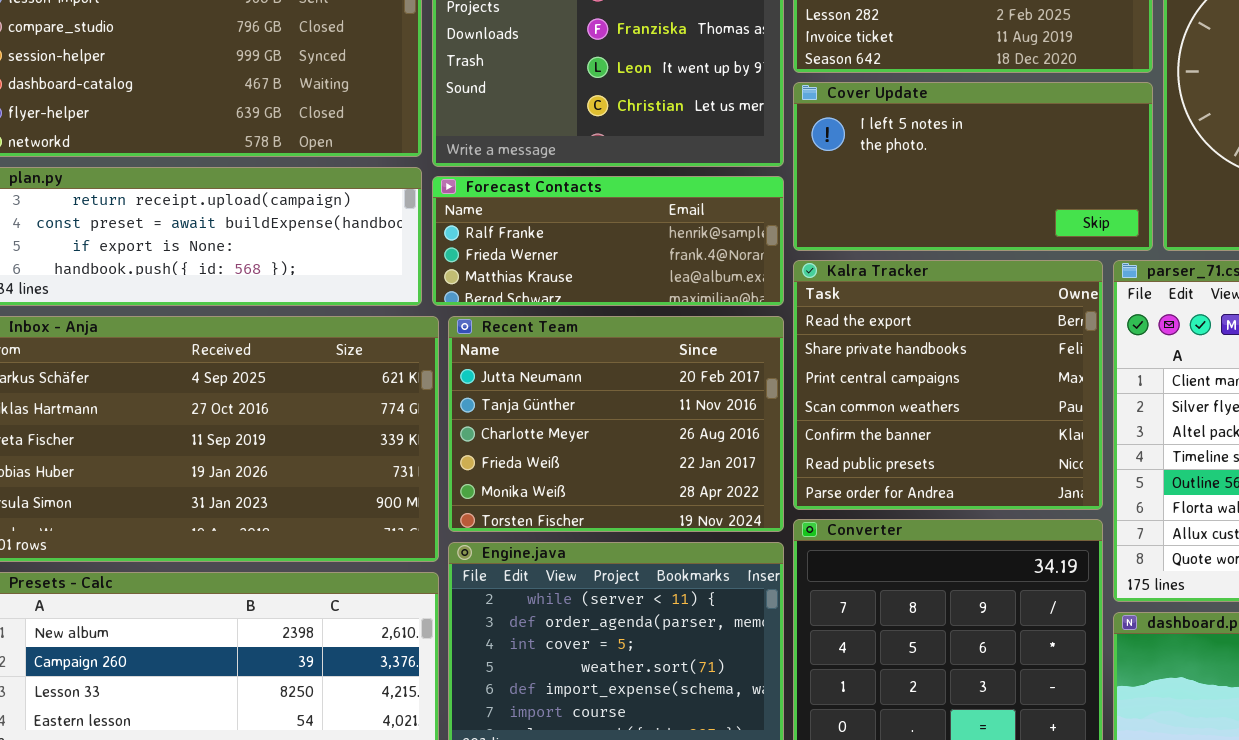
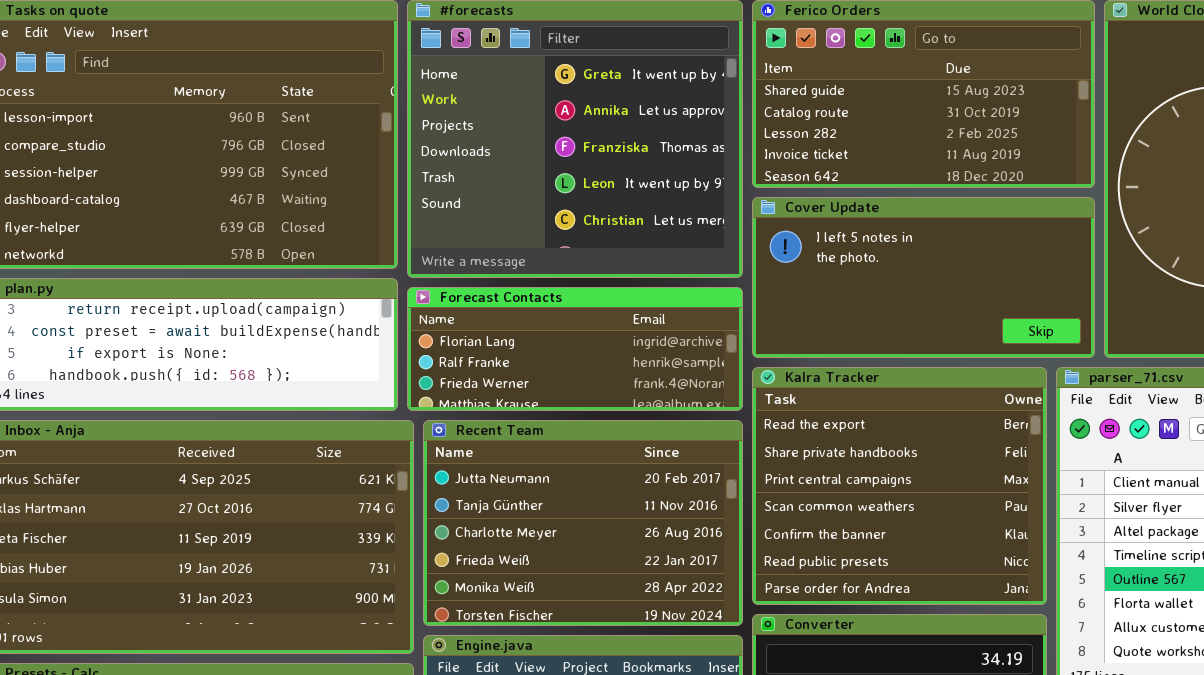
Forecast Contacts: [432,176,784,306] -> [407,287,743,411], scrolled up 1 row

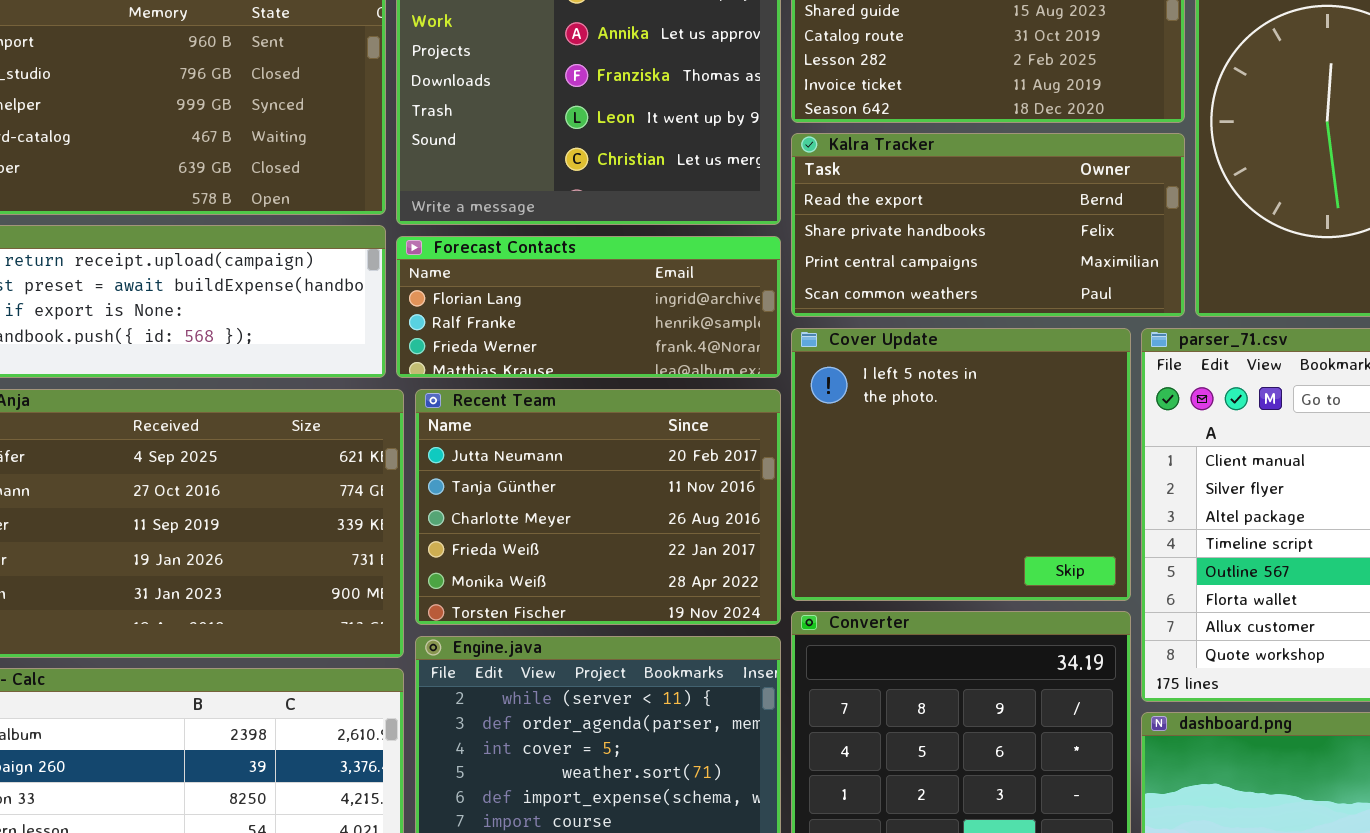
Cover Update: [752,197,1095,358] -> [791,328,1131,601], moved, resized
Kalra Tracker: [752,367,1047,605] -> [791,133,1185,317], moved, resized

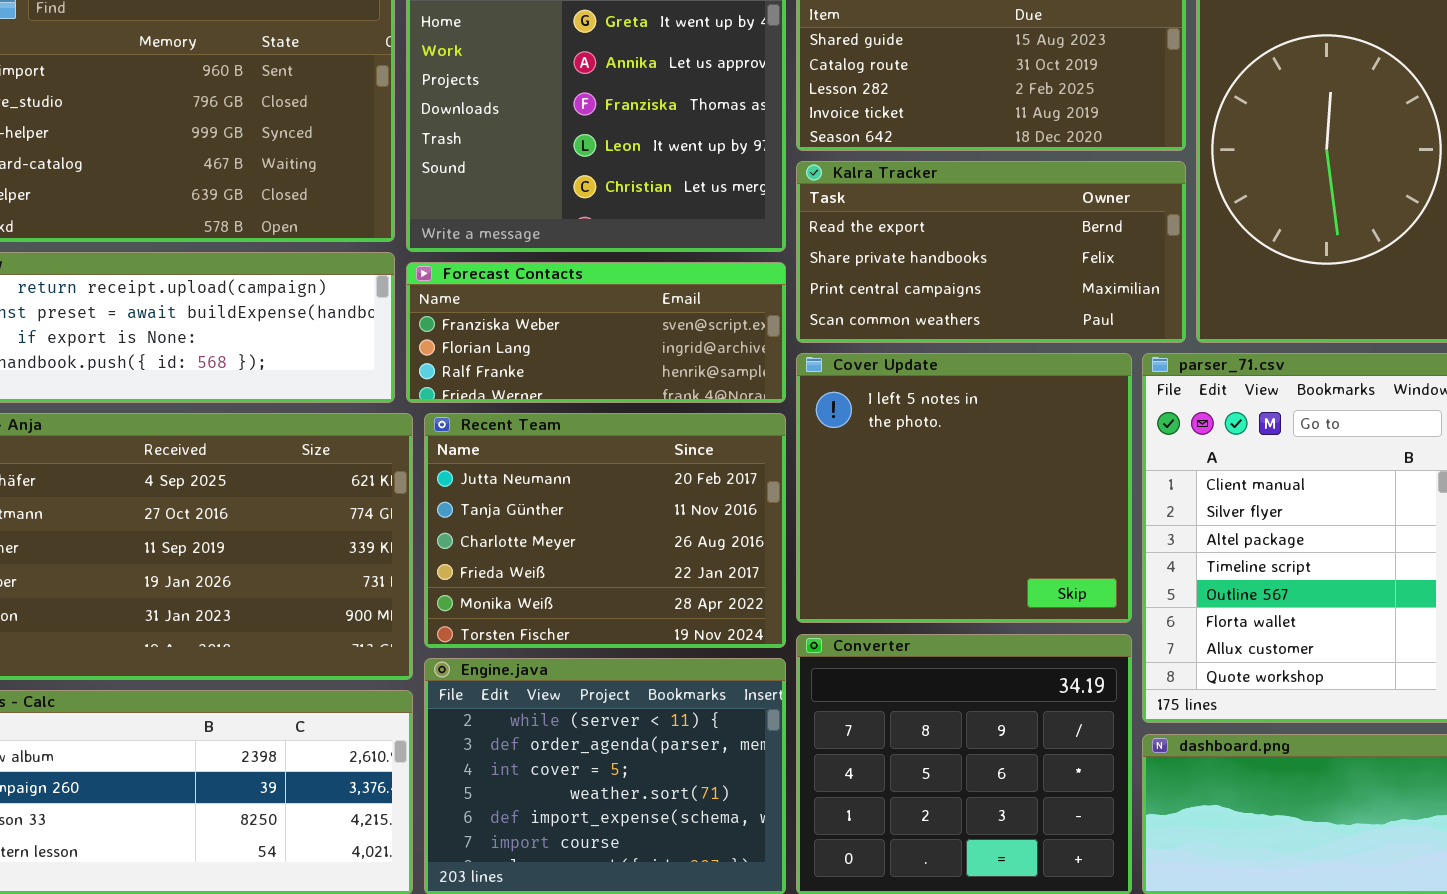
Forecast Contacts: [396,236,781,378] -> [406,262,786,403], scrolled up 1 row

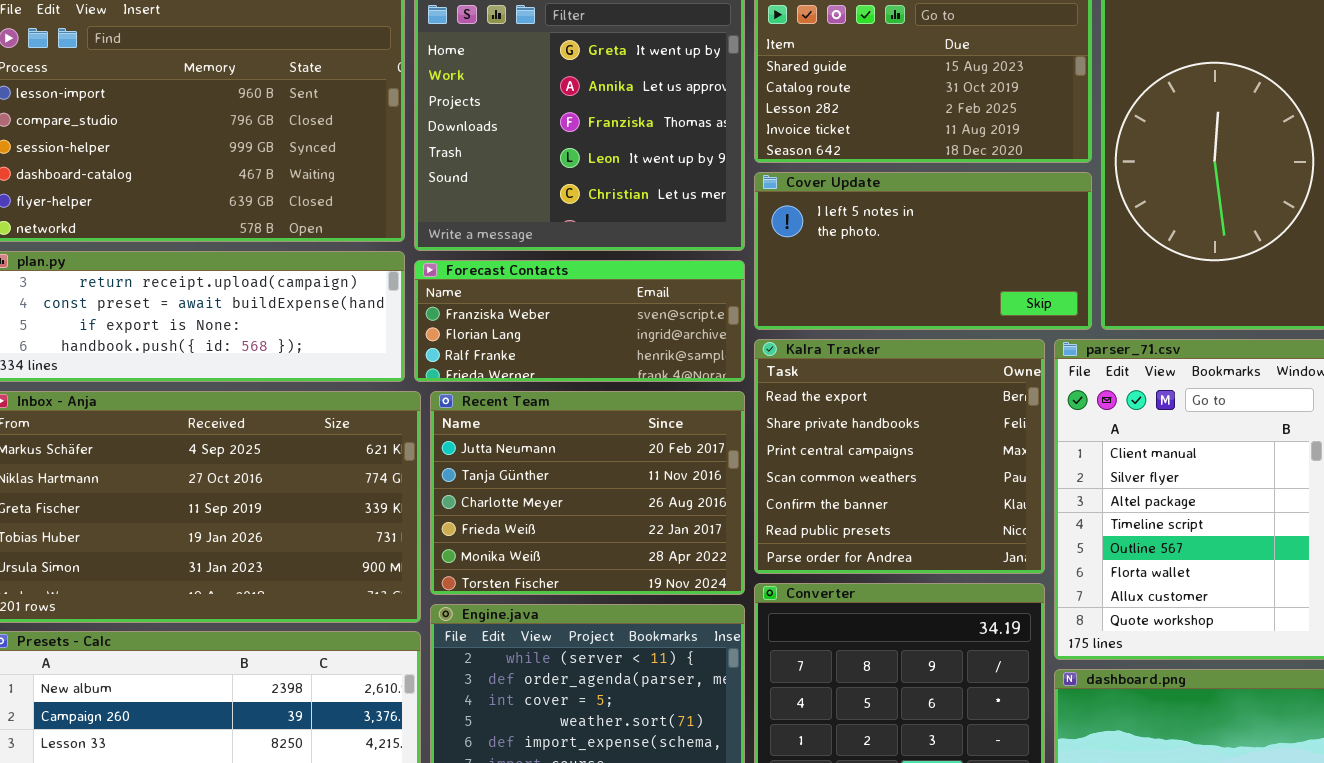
Kalra Tracker: [796,161,1186,343] -> [754,339,1045,574], moved, resized
Cover Update: [796,353,1132,623] -> [754,172,1092,330], moved, resized

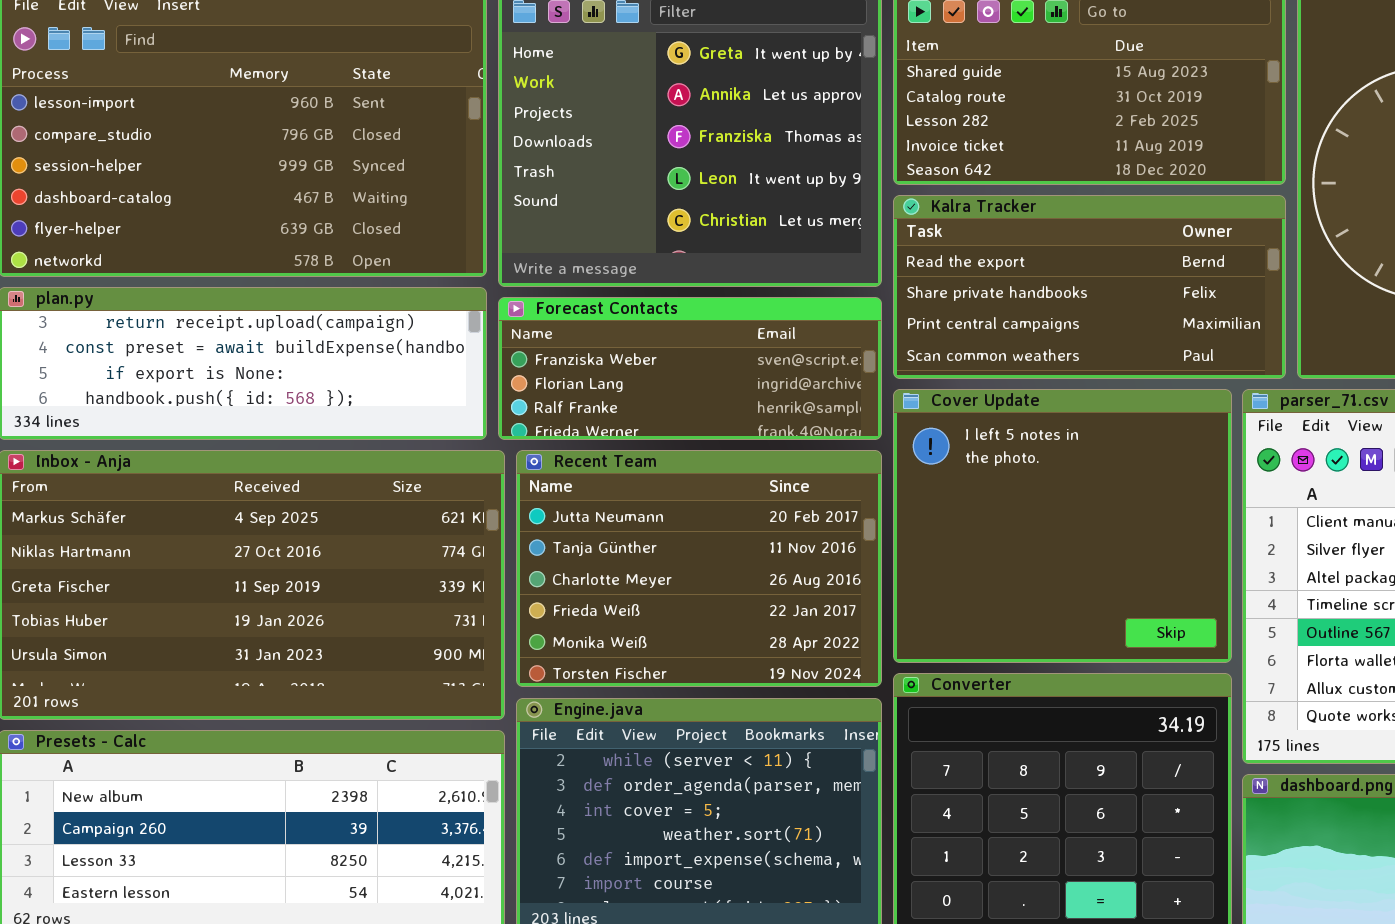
Cover Update: [754,172,1092,330] -> [893,389,1232,663], moved, resized
Kalra Tracker: [754,339,1045,574] -> [893,195,1286,379], moved, resized

